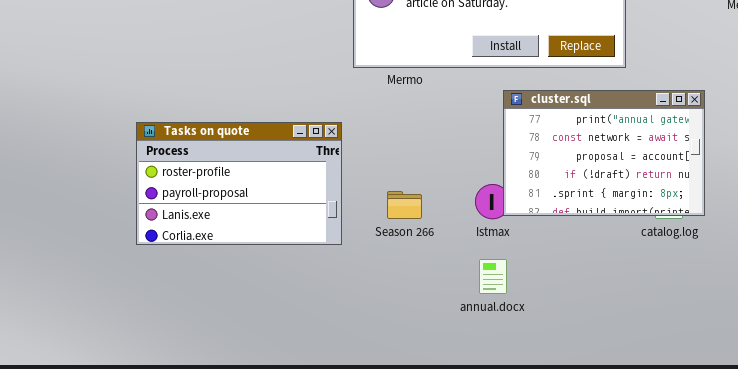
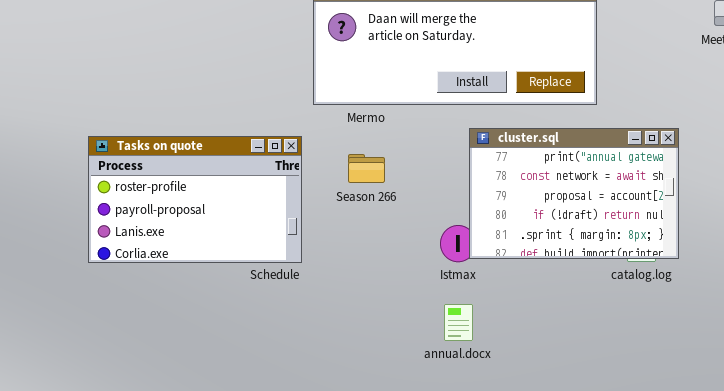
Tasks on quote: [136,122,342,245] -> [88,136,302,263], moved
Season 266: [387,191,422,219] -> [348,154,385,183], moved

